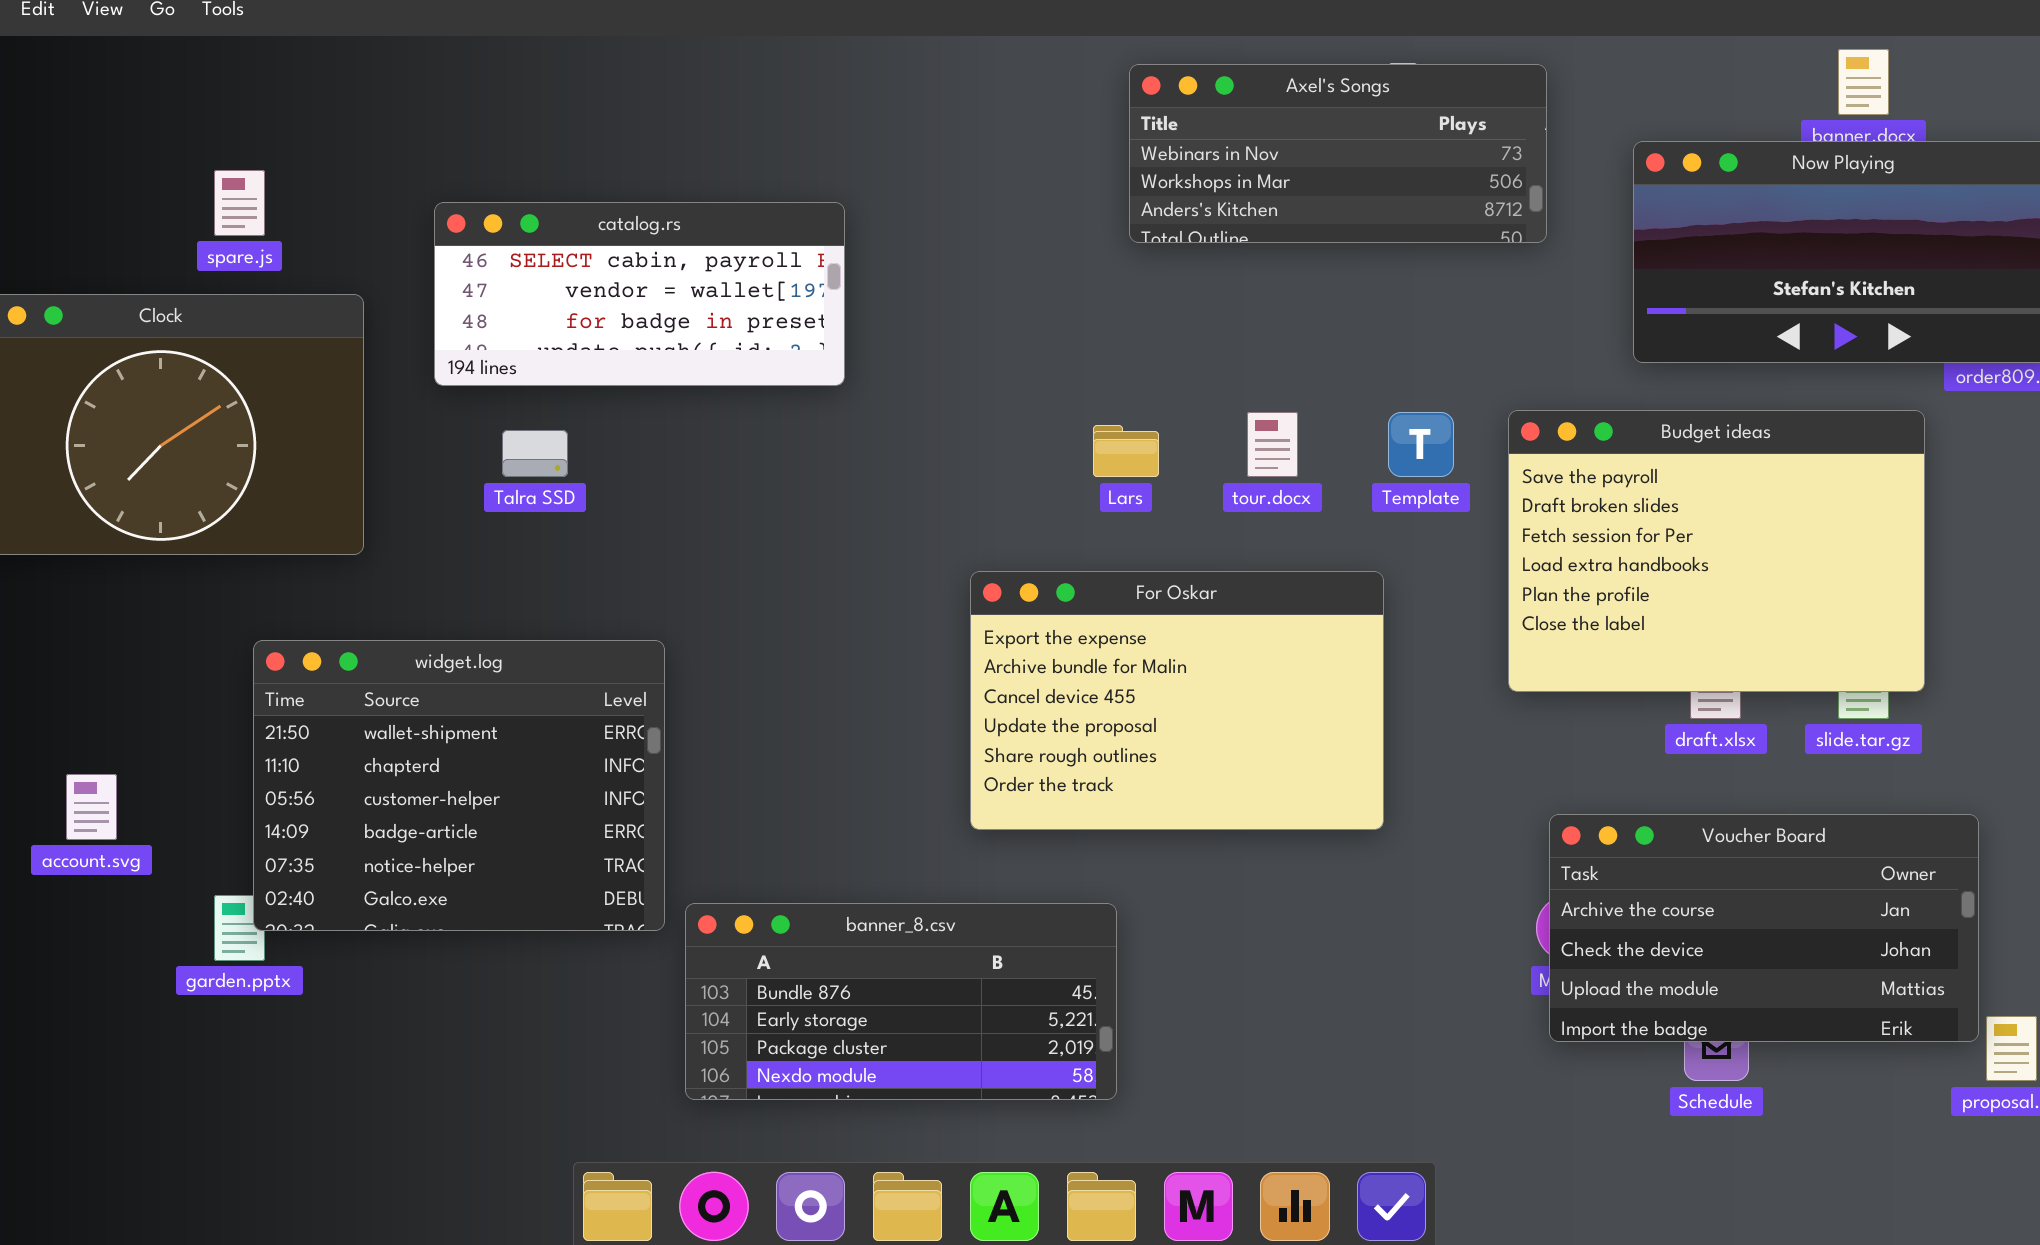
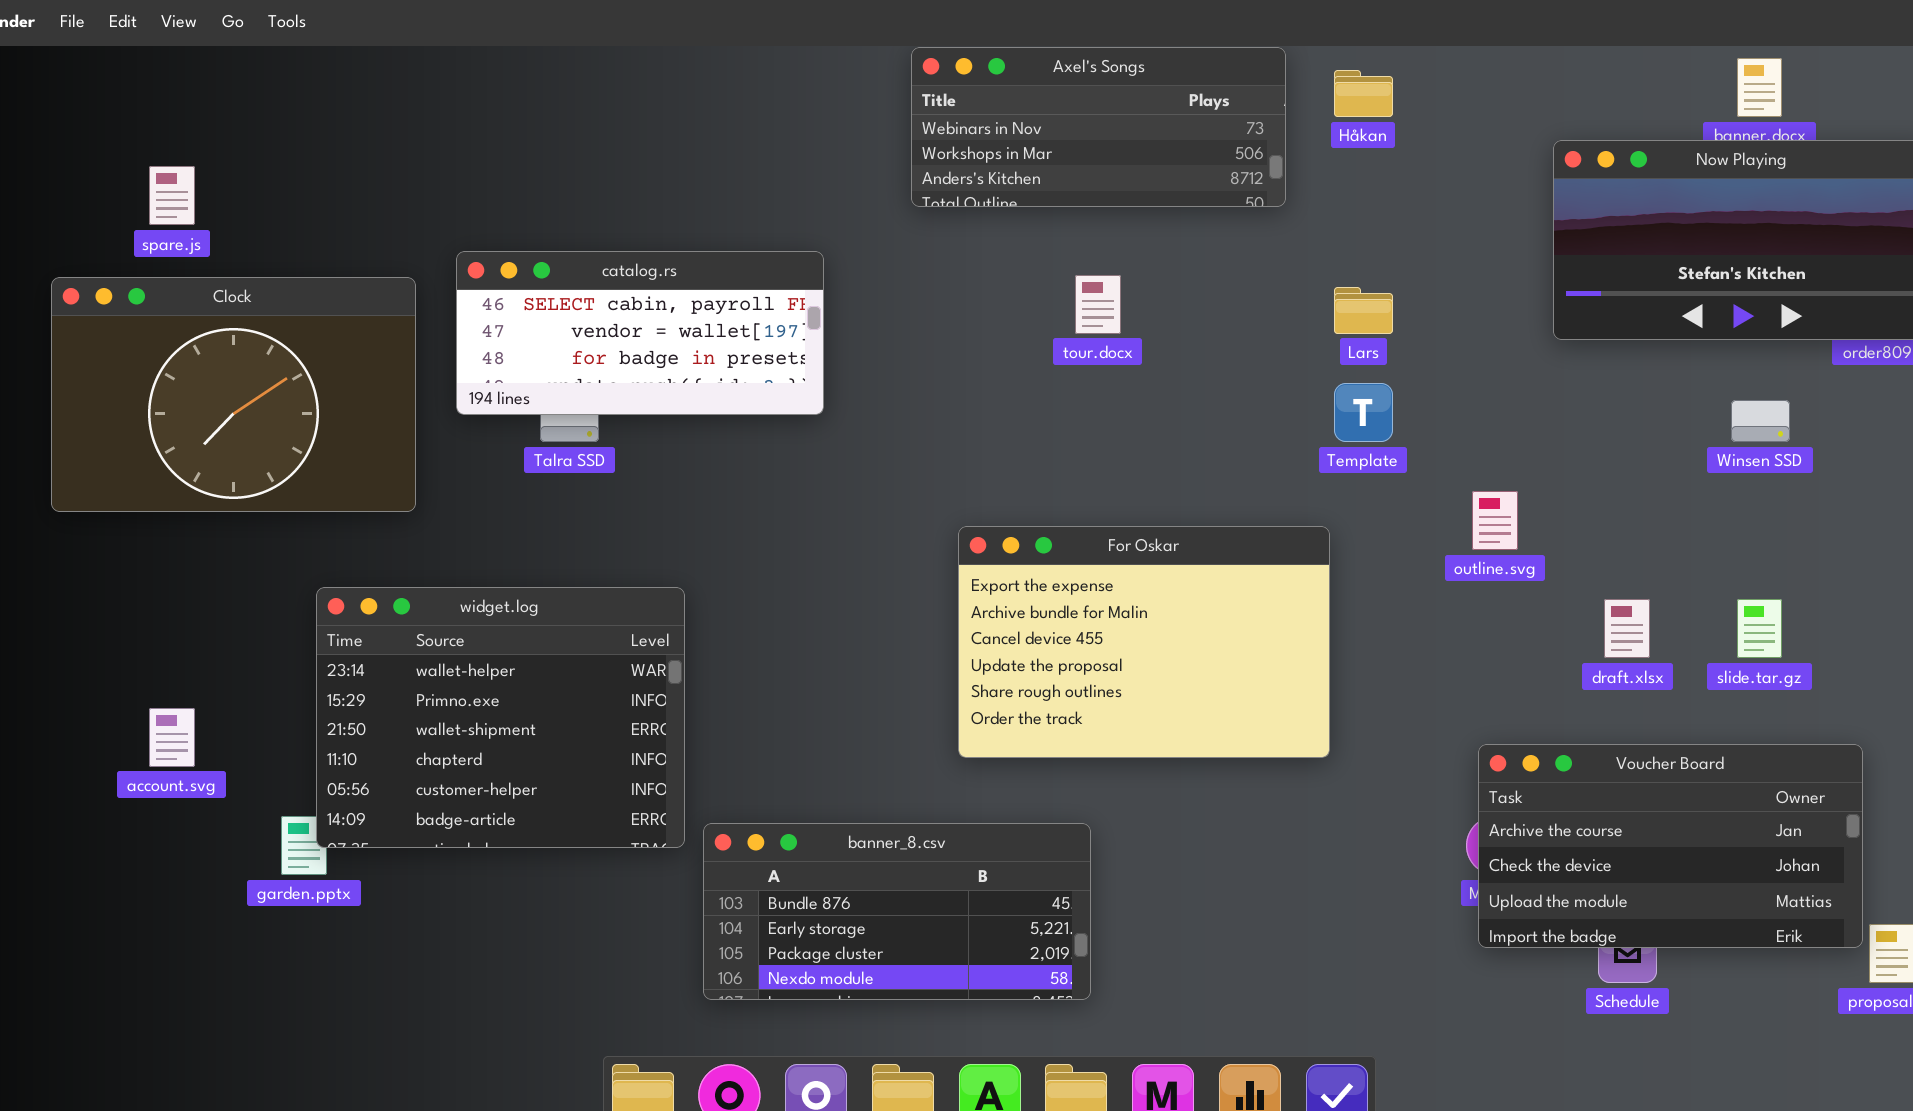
Axel's Songs: [1129,64,1547,243] -> [911,47,1286,207], moved
spare.js: [214,170,265,236] -> [149,166,195,225], moved
catalog.rs: [434,202,845,386] -> [456,251,824,415], moved
Budget ideas: [1508,410,1925,692] -> none, closed
tour.docx: [1247,412,1298,477] -> [1075,275,1121,334], moved
Lars: [1093,425,1159,477] -> [1334,287,1393,334], moved
widget.log: [253,640,665,931] -> [316,587,685,848], scrolled up 2 rows

